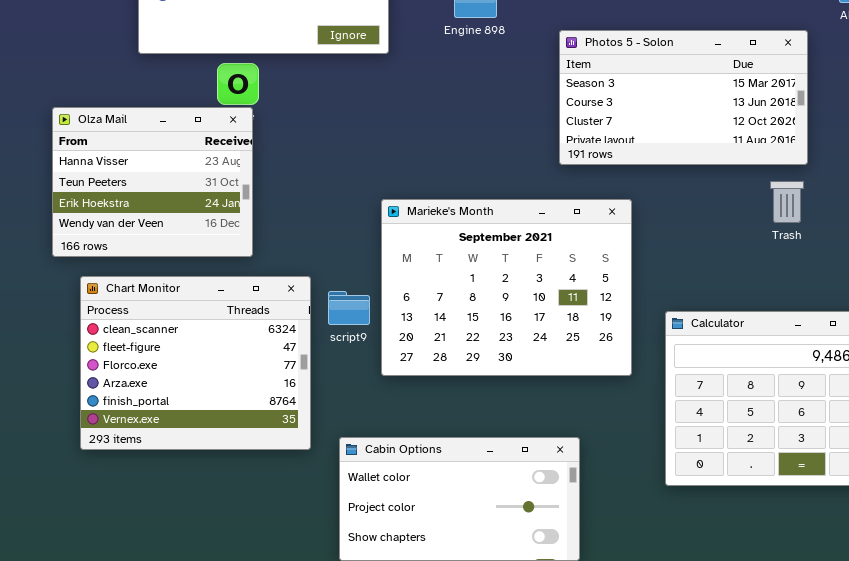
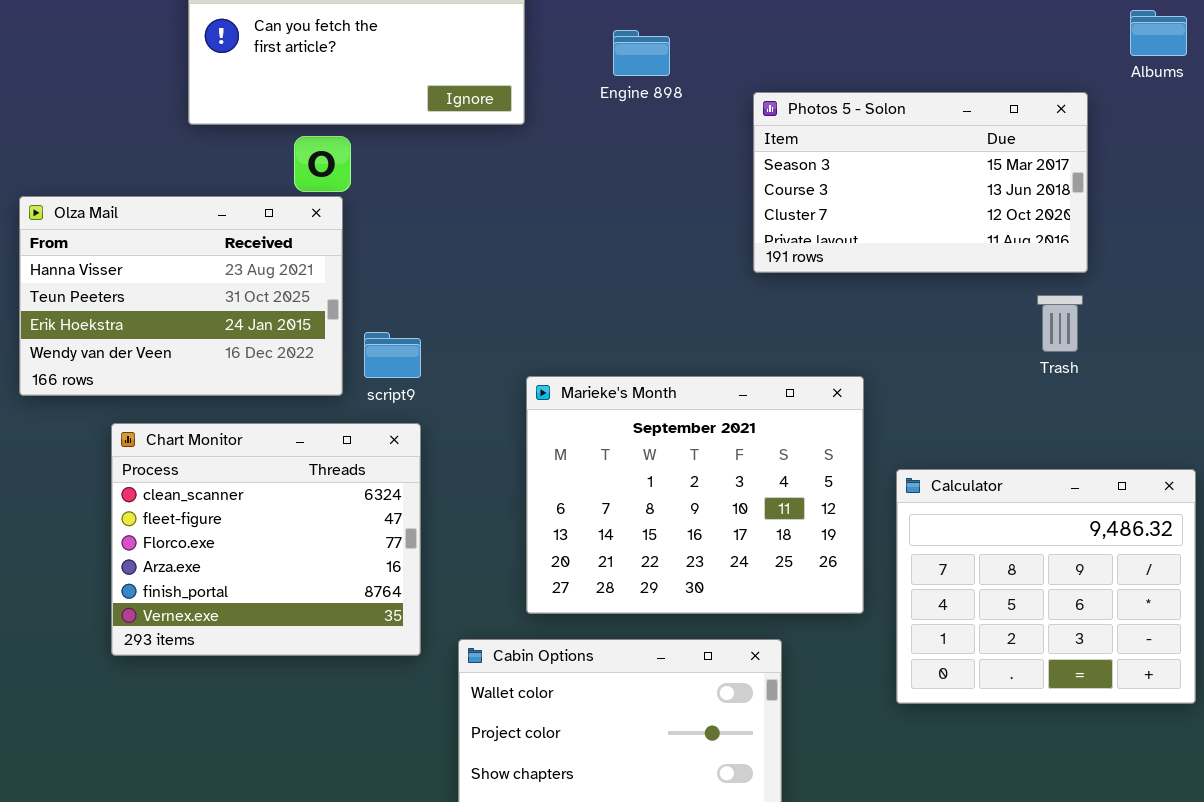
Olza Mail: [52,107,253,257] -> [19,196,343,396], resized
Marieke's Month: [381,199,632,376] -> [526,376,864,614], moved
script9: [328,291,370,325] -> [364,332,421,378], moved

